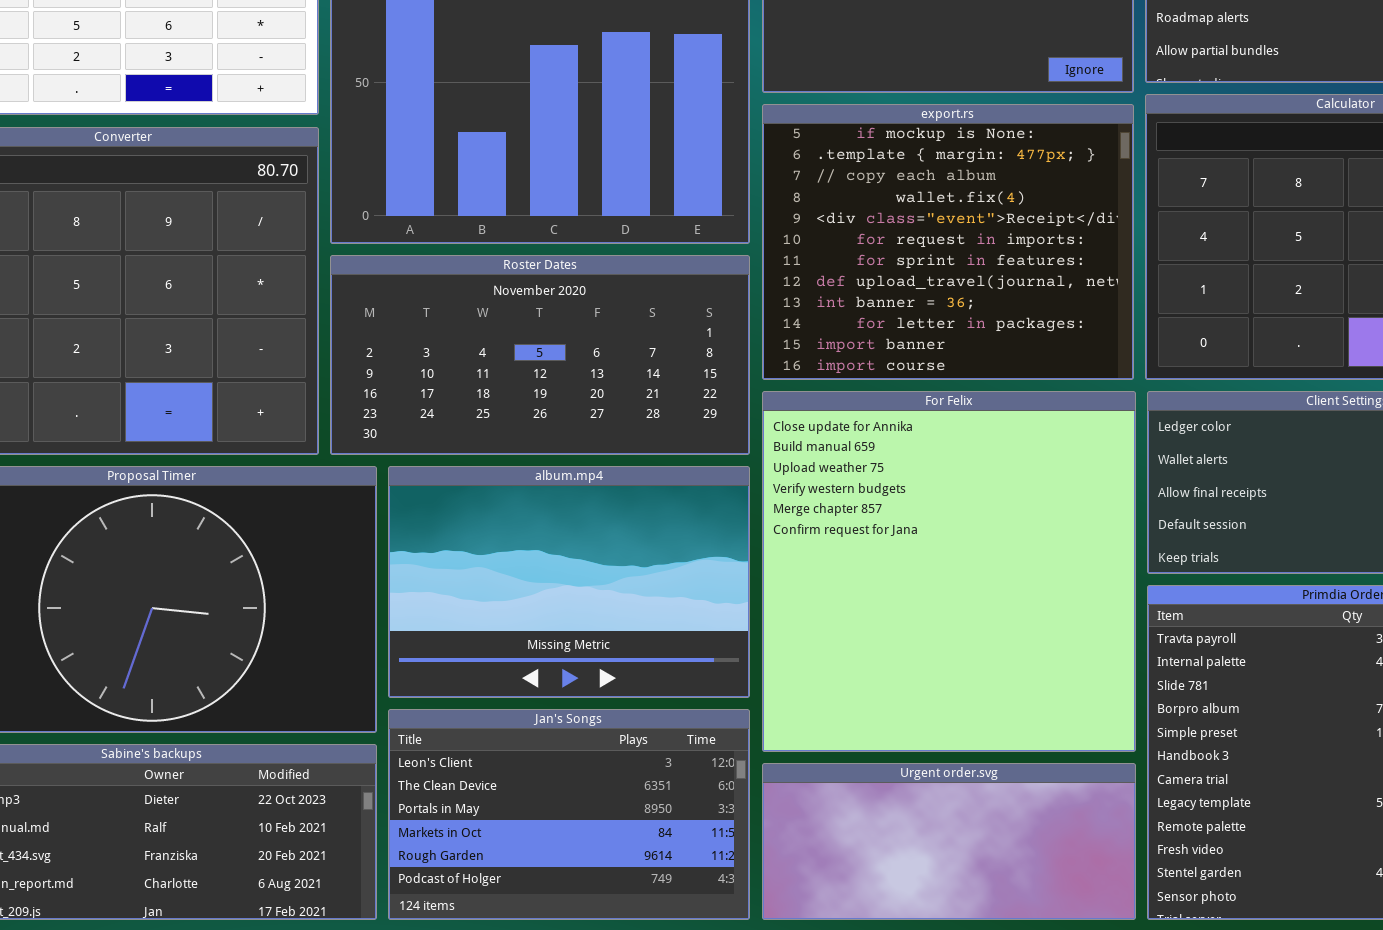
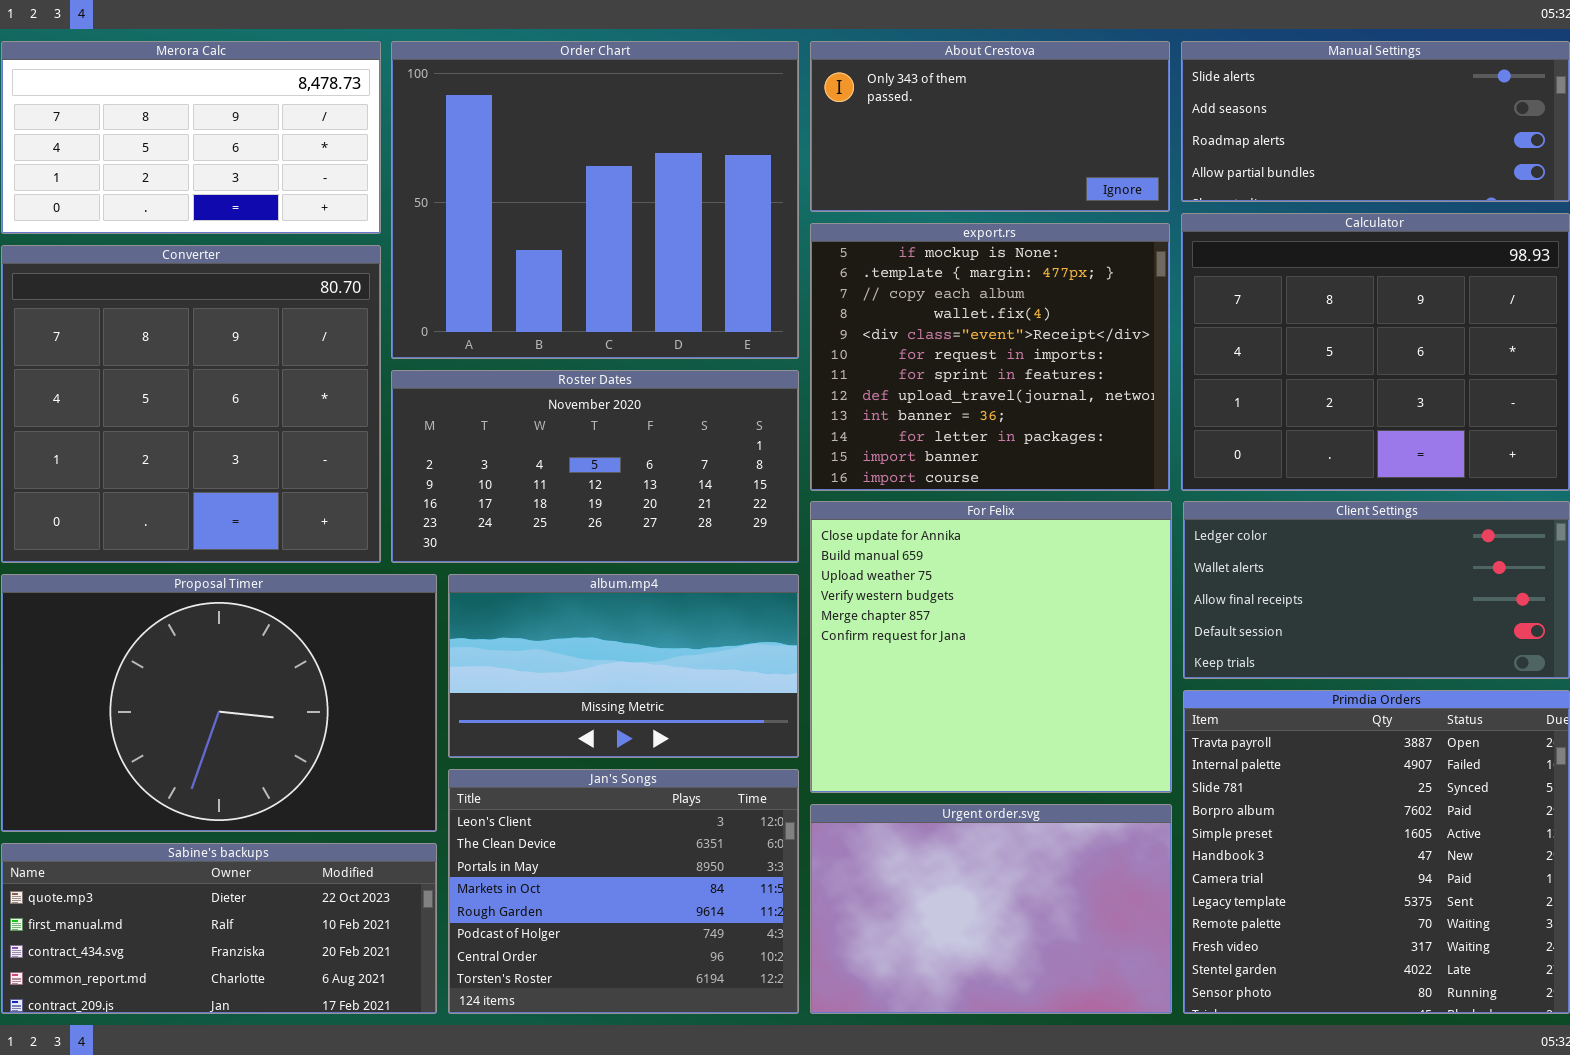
For Felix: [762,391,1136,752] -> [810,501,1172,793], resized
album.mp4: [388,466,750,698] -> [448,574,799,758], resized
Jan's Songs: [388,709,750,920] -> [448,769,799,1014], resized
Urgent order.svg: [762,763,1136,920] -> [810,804,1172,1014], resized

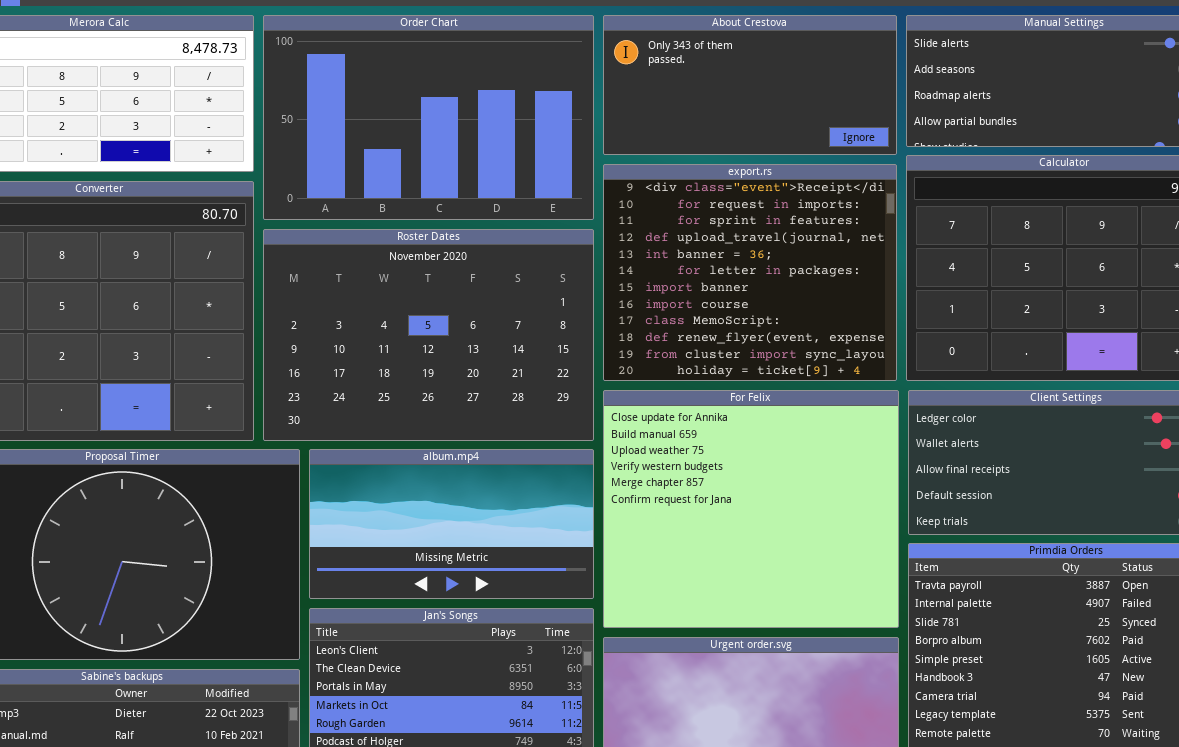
Order Chart: [391,41,799,359] -> [263,15,594,220], resized
export.rs: [810,223,1170,491] -> [603,164,897,381], scrolled down 4 rows
Roster Dates: [391,370,799,563] -> [263,229,594,441], resized

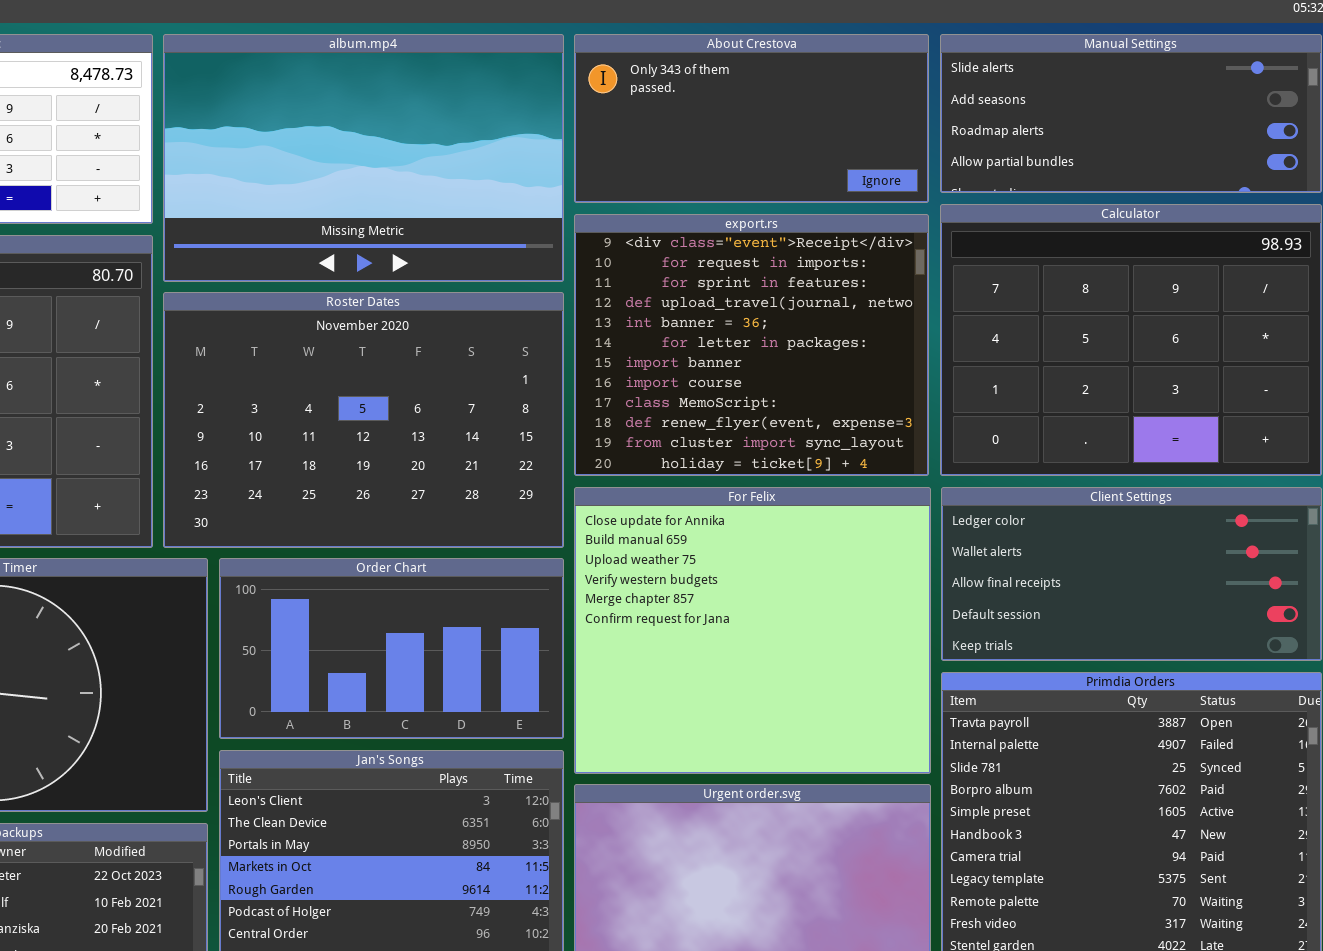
Order Chart: [263,15,594,220] -> [219,558,564,739], moved, resized
album.mp4: [309,449,594,599] -> [163,34,564,282], moved, resized

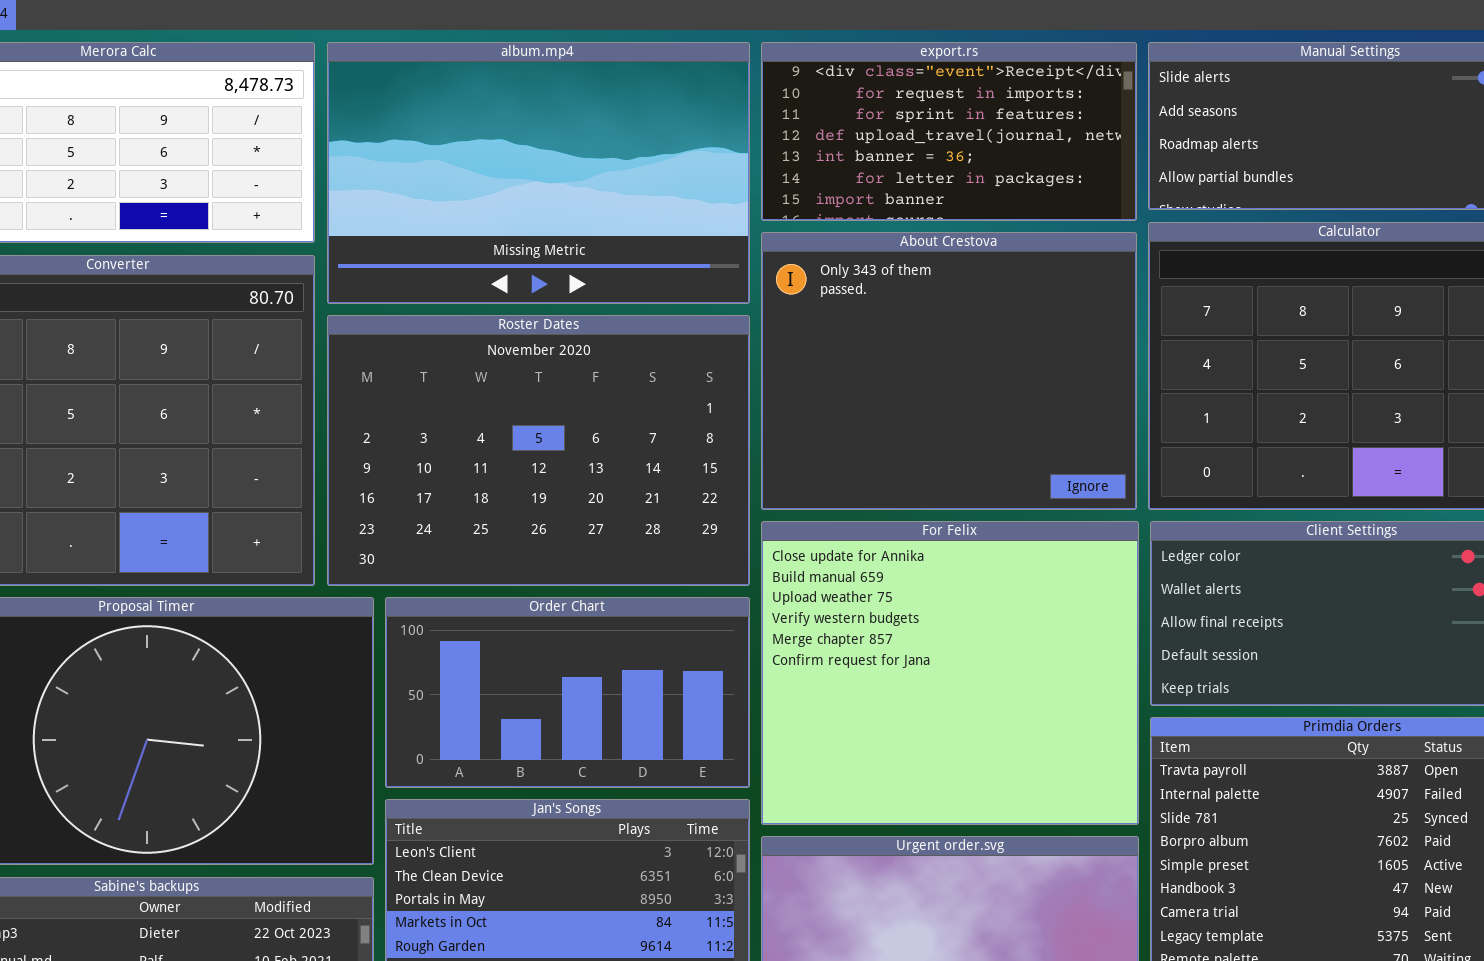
About Crestova: [574,34,929,203] -> [761,232,1137,510], moved, resized
export.rs: [574,214,929,476] -> [761,42,1137,221], moved, resized

